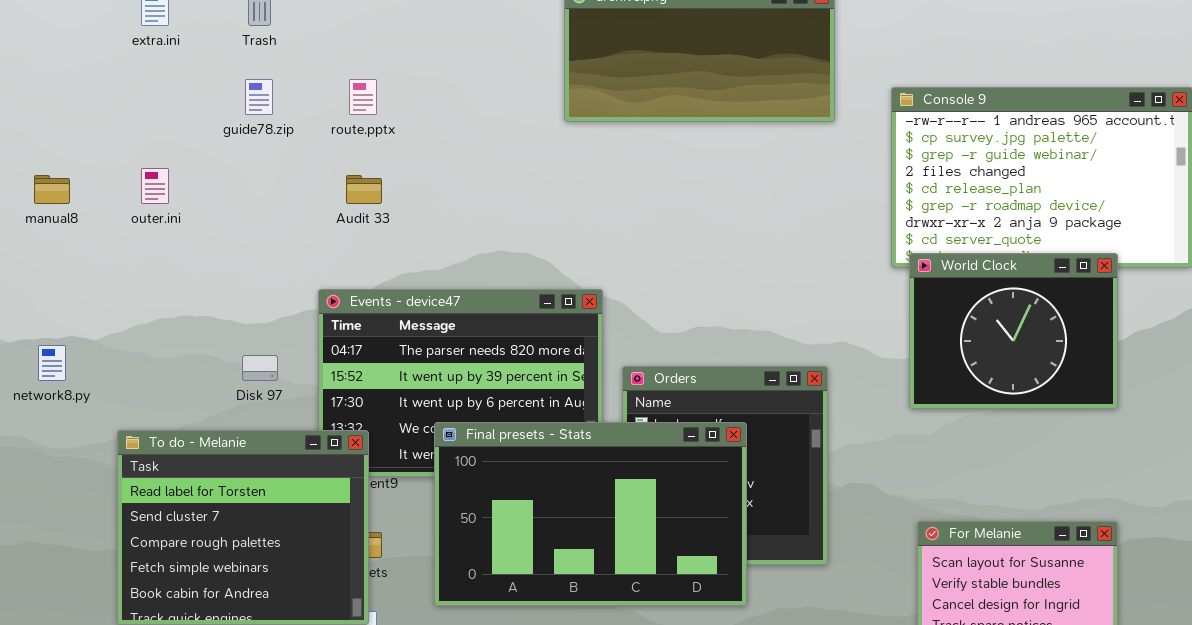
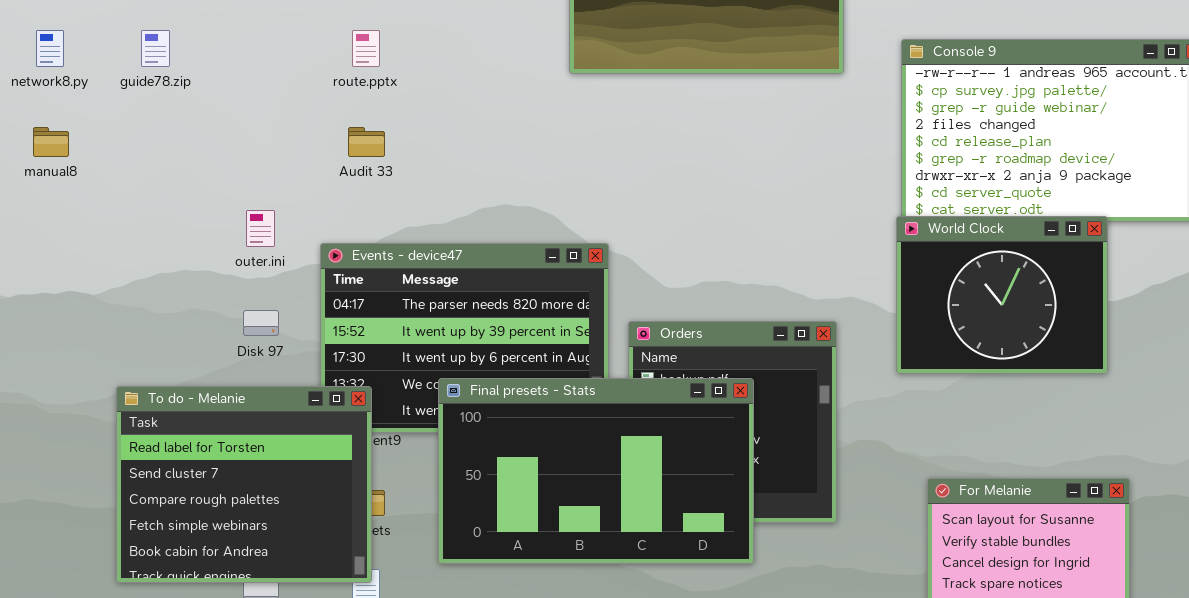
guide78.zip: [245,79,273,115] -> [141,30,170,67], moved
outer.ini: [141,168,169,204] -> [246,210,275,247], moved
World Clock: [909,253,1118,409] -> [896,216,1108,374], moved
network8.py: [38,345,66,381] -> [36,30,64,67], moved

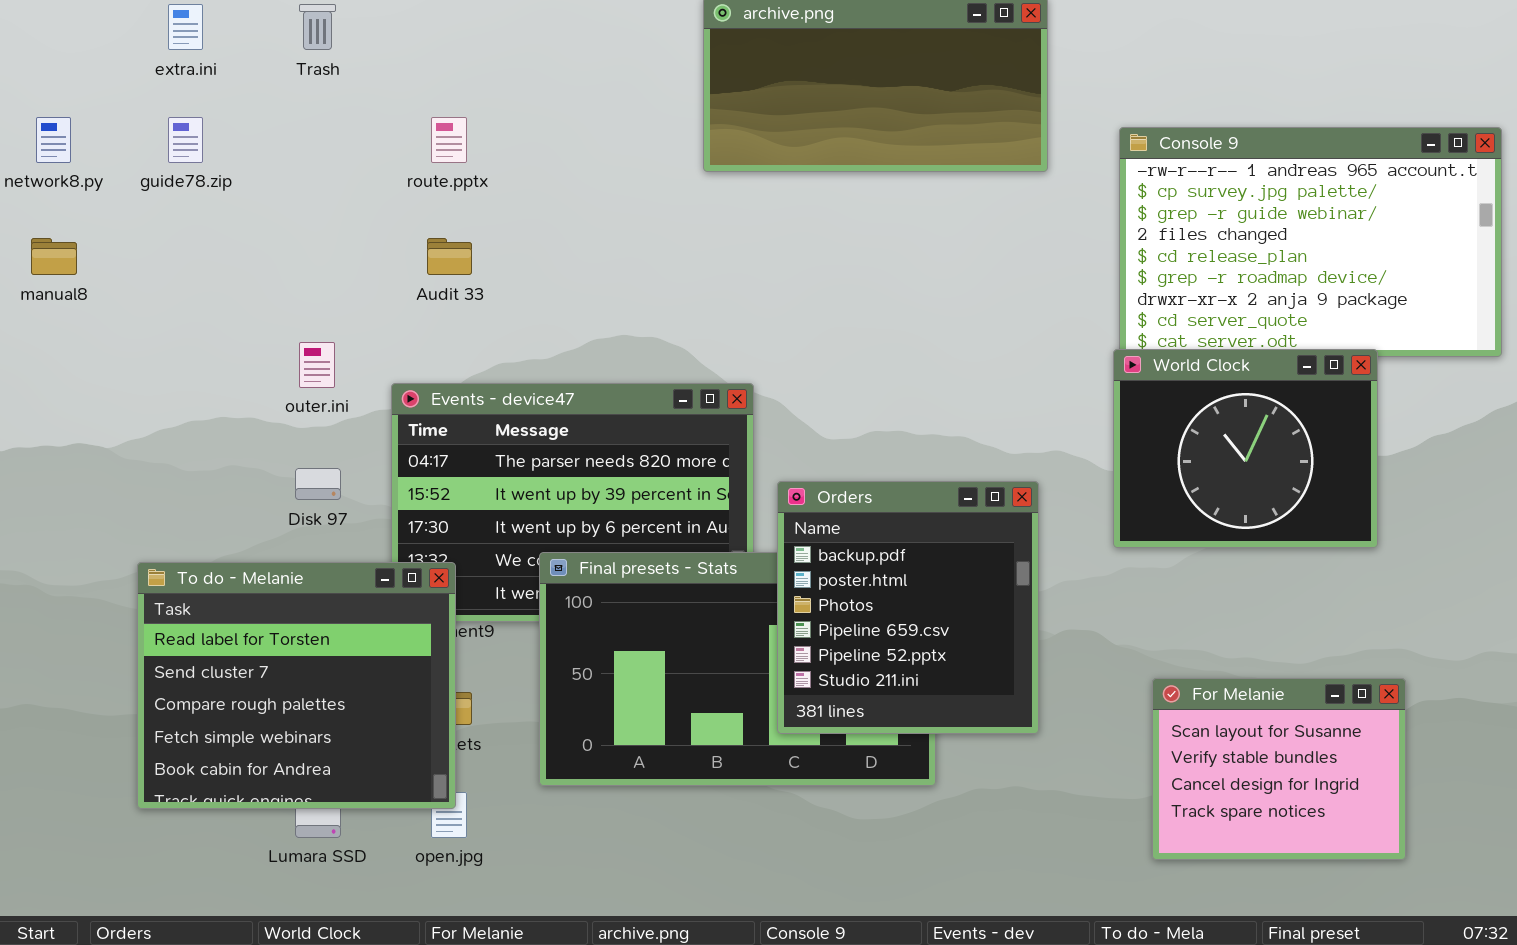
Orders: [628,321,837,523] -> [777,481,1039,734], raised

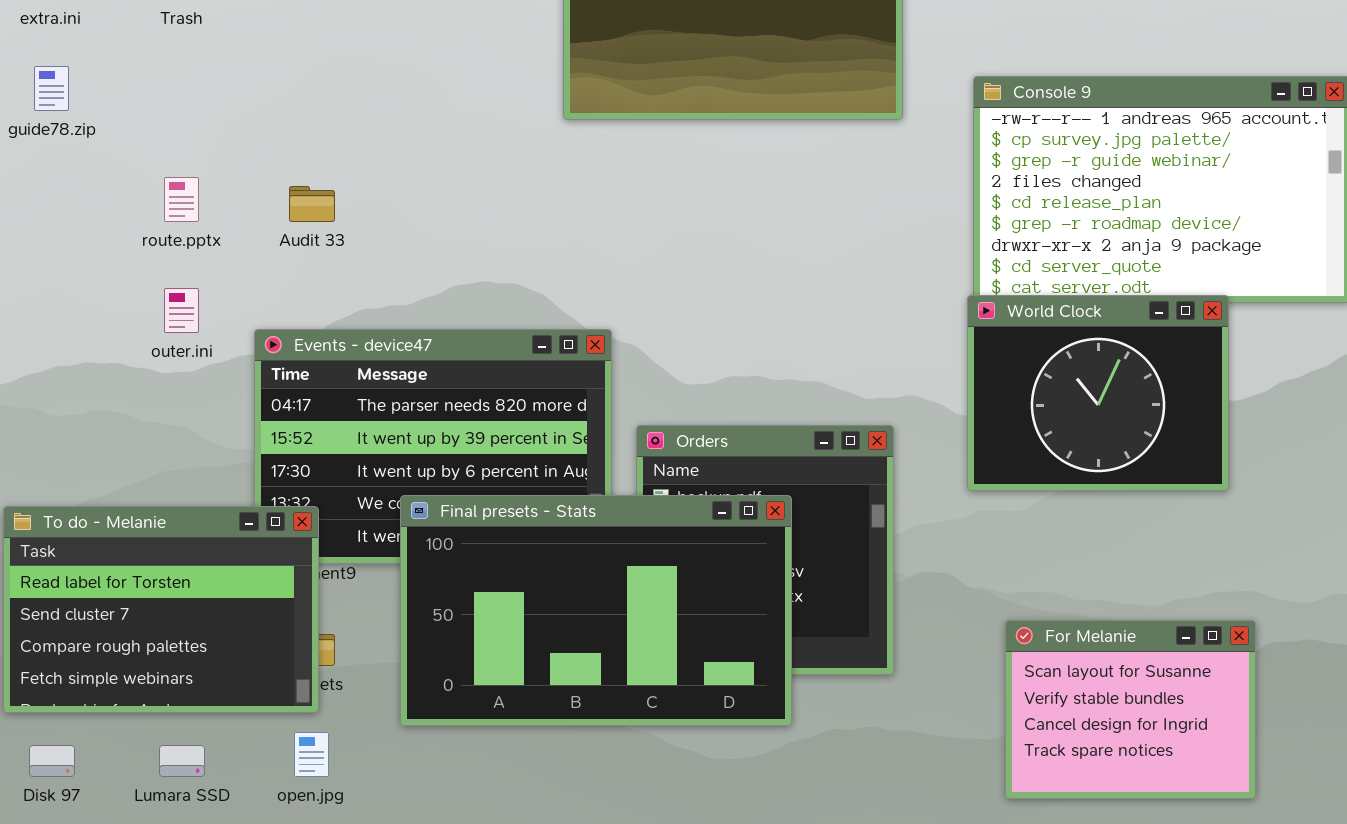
route.pptx: [431,117,467,163] -> [164,177,199,222], moved
Disk 97: [295,468,341,500] -> [29,745,75,777], moved
Final presets - Stats: [539,552,936,786] -> [400,495,792,726], raised
To do - Melanie: [137,562,456,809] -> [3,506,319,713], resized

